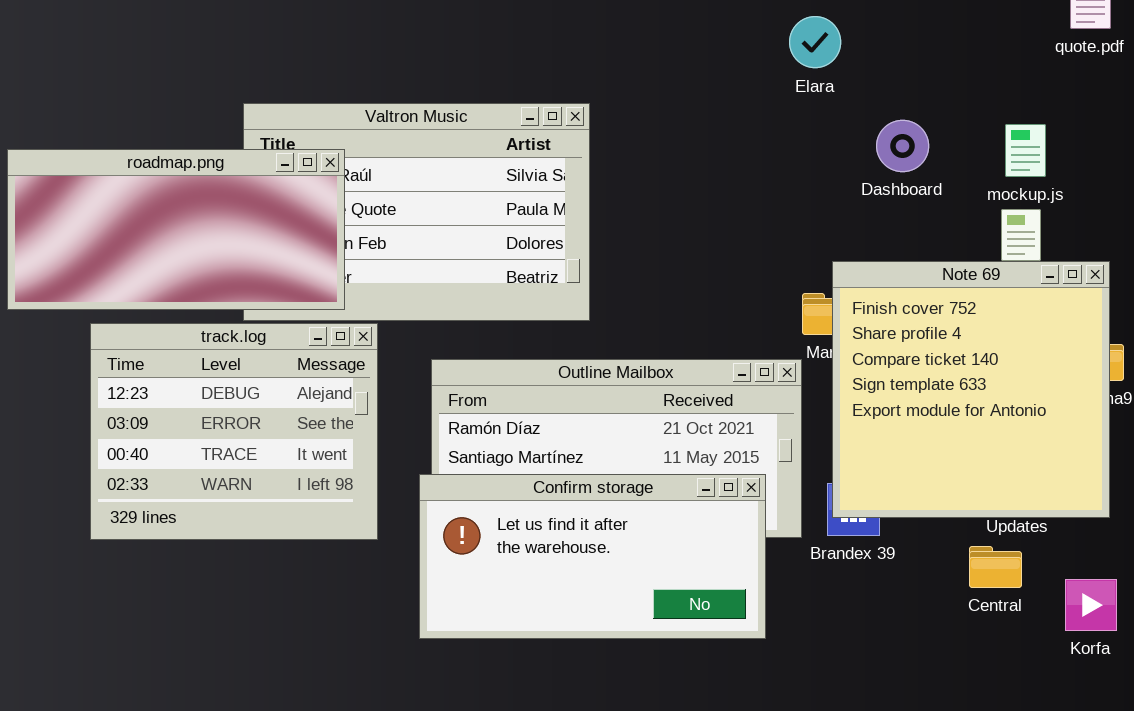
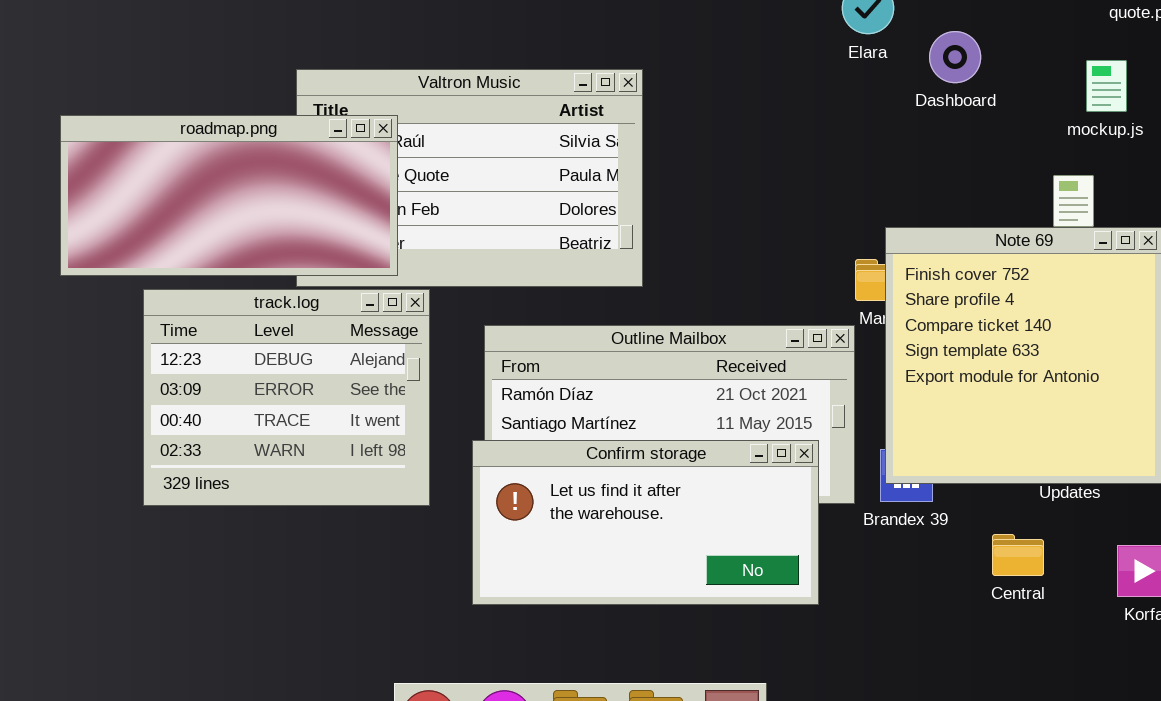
Dashboard: [876,120,929,172] -> [929,31,981,83], moved
mockup.js: [1005,124,1046,177] -> [1086,60,1127,112], moved
Central: [969,546,1022,588] -> [992,534,1044,576], moved

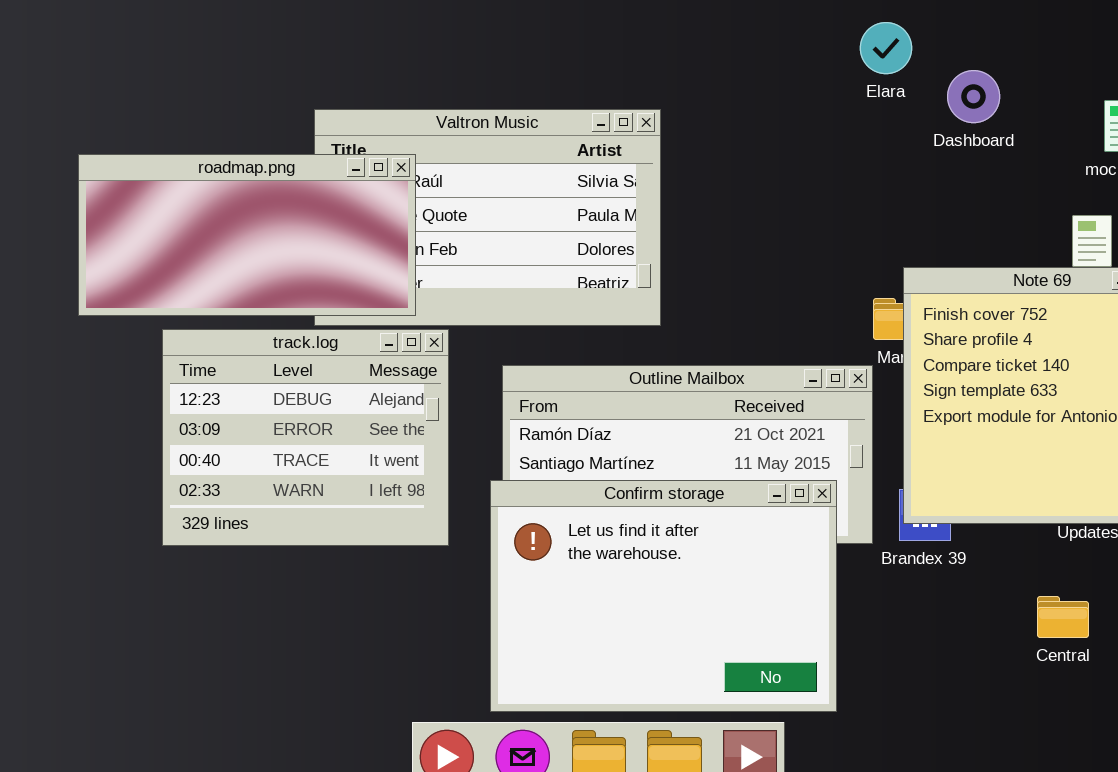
Confirm storage: [472,440,819,605] -> [490,480,837,712], resized
Central: [992,534,1044,576] -> [1037,596,1089,638], moved

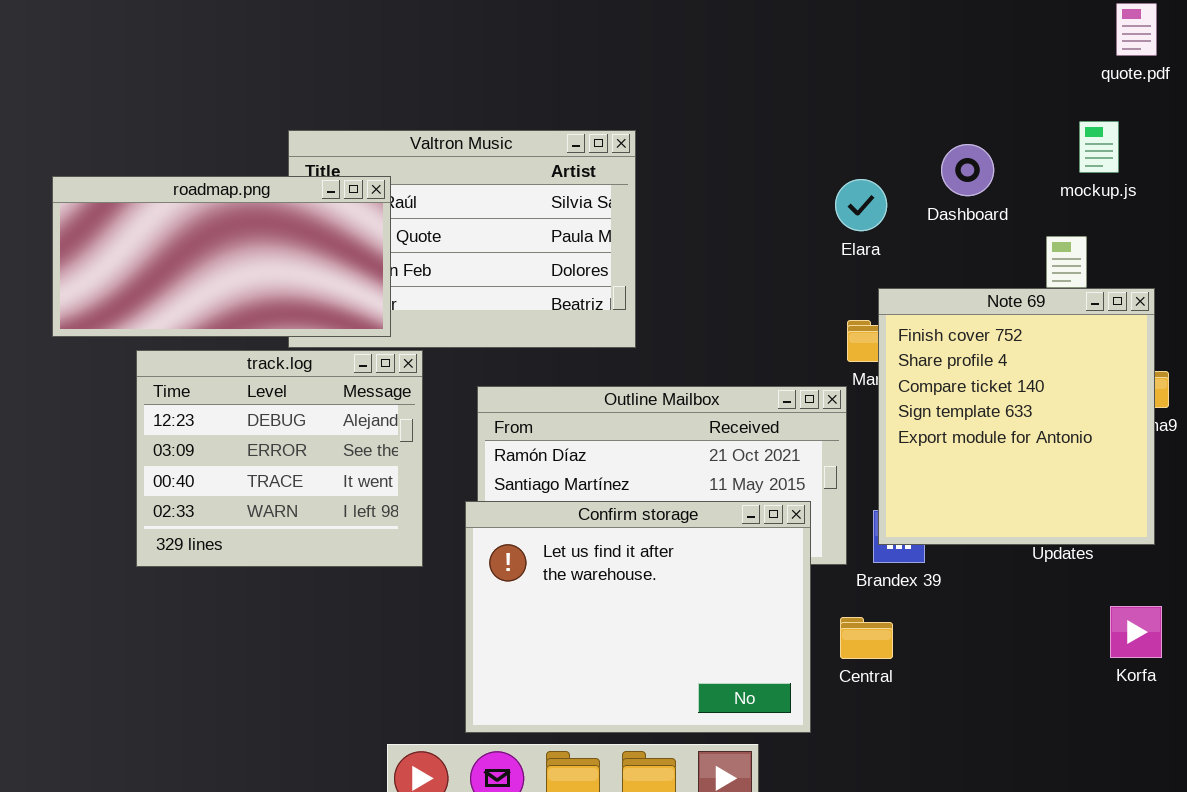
Elara: [860,22,912,74] -> [835,179,887,231], moved
Dashboard: [947,70,1000,123] -> [941,144,994,196], moved
Central: [1037,596,1089,638] -> [840,617,893,659], moved

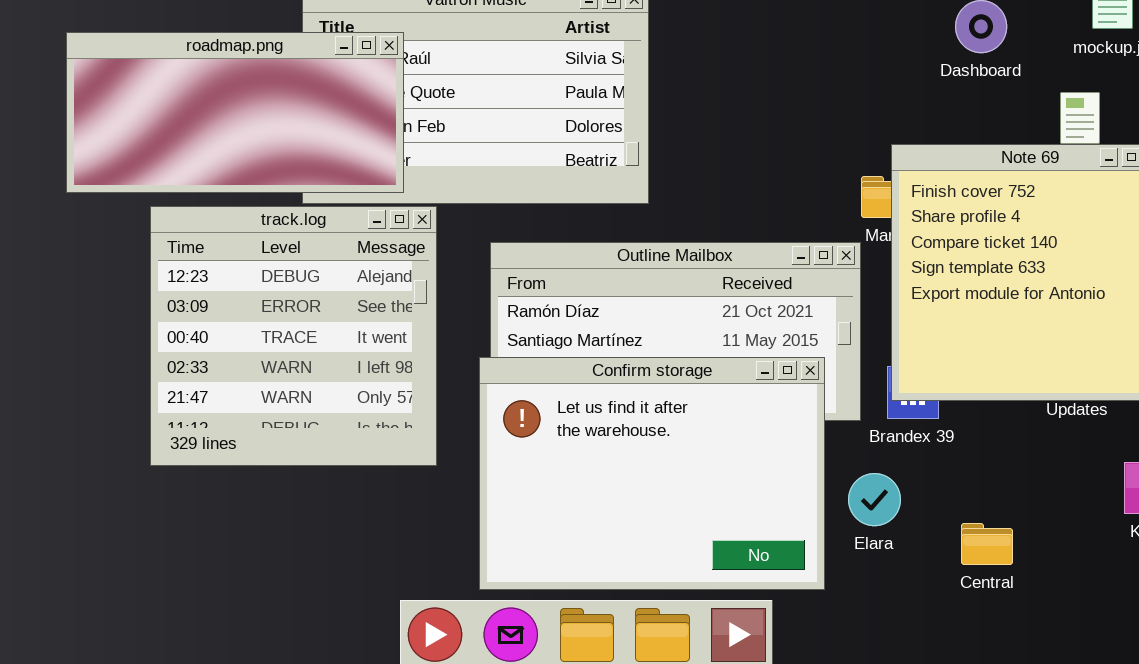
Elara: [835,179,887,231] -> [848,473,901,526], moved
track.log: [136,350,423,567] -> [150,206,437,466], resized
Central: [840,617,893,659] -> [961,523,1013,565], moved

